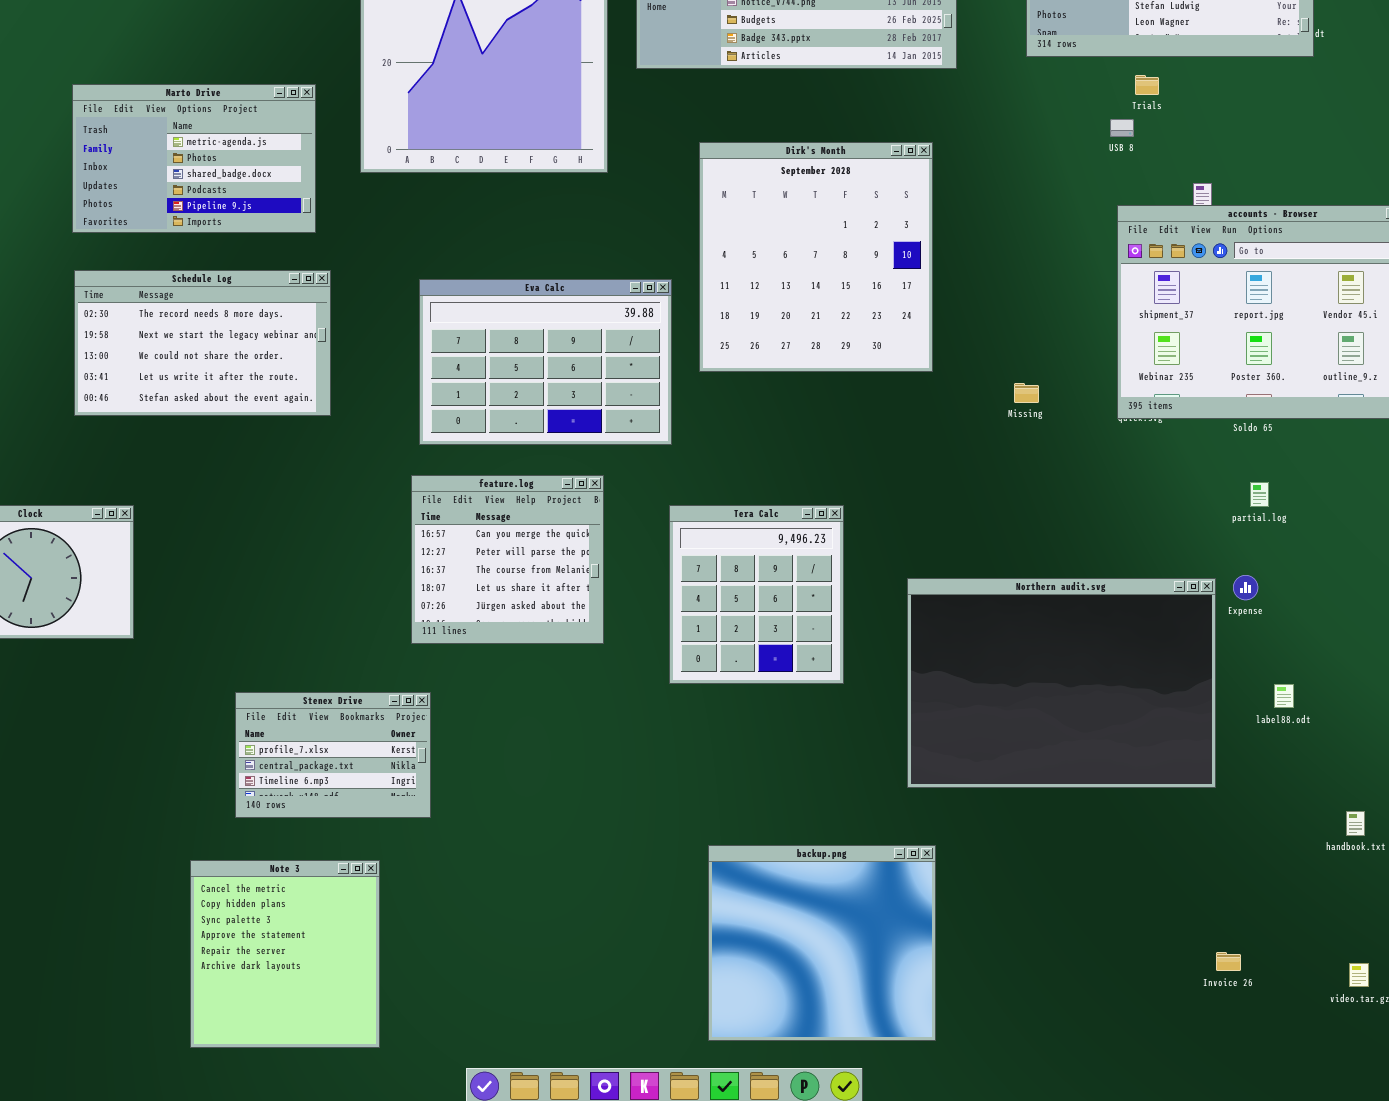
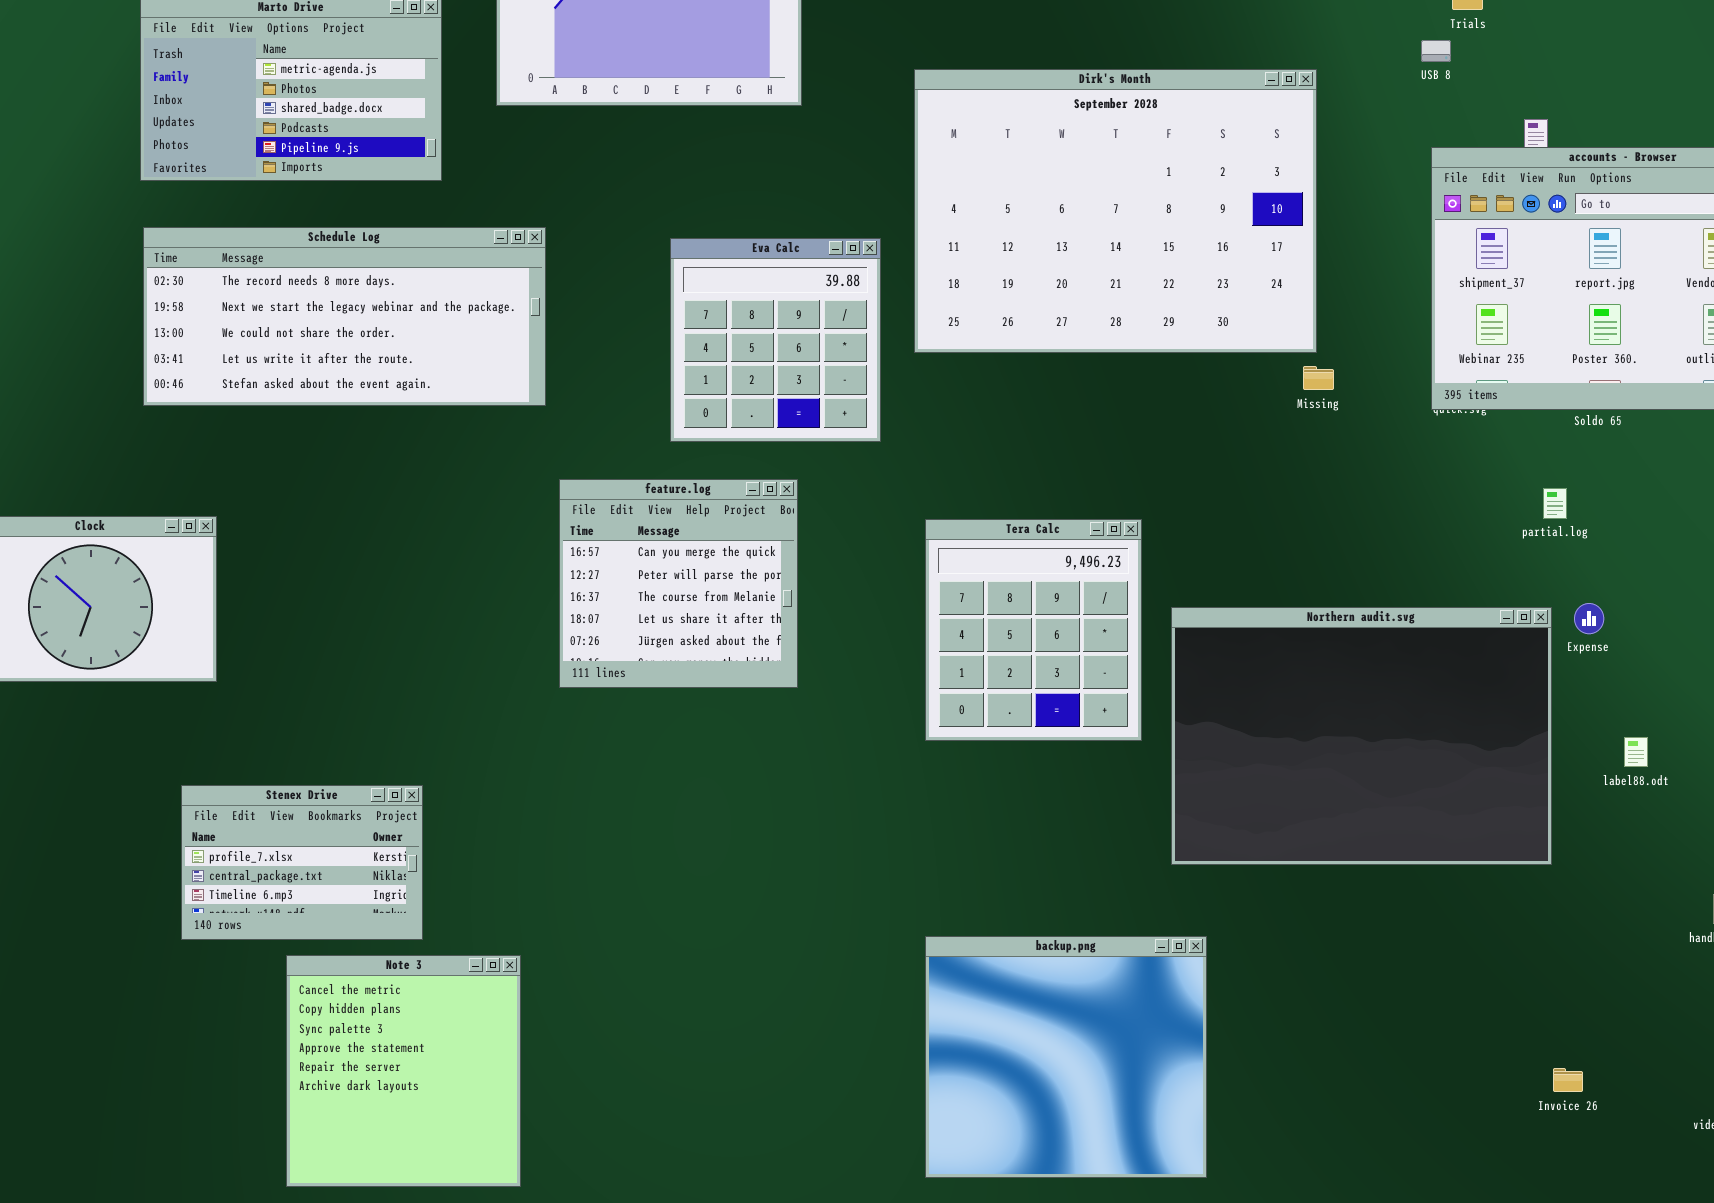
Dirk's Month: [699,142,933,372] -> [914,69,1317,353], resized
Schedule Log: [74,270,331,416] -> [143,227,546,406], resized
Eva Calc: [419,279,672,445] -> [670,238,881,442], resized
partial.log: [1250,482,1269,507] -> [1543,488,1567,519], moved
Tera Calc: [669,505,844,684] -> [925,519,1142,741], moved
Stenex Drive: [235,692,431,818] -> [181,785,423,940], moved

